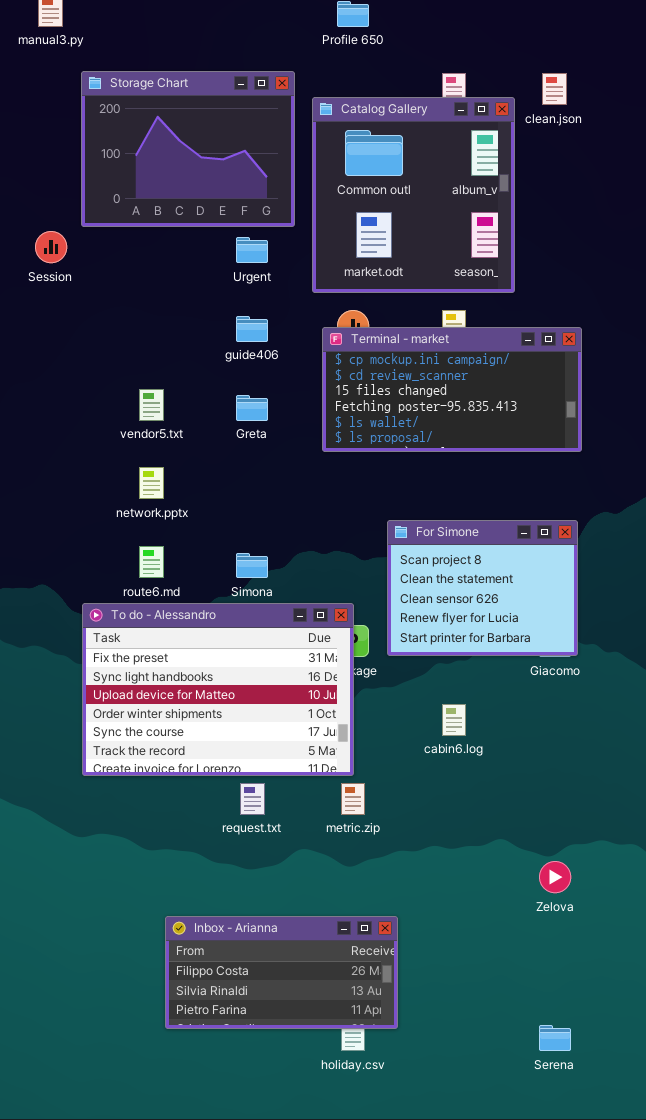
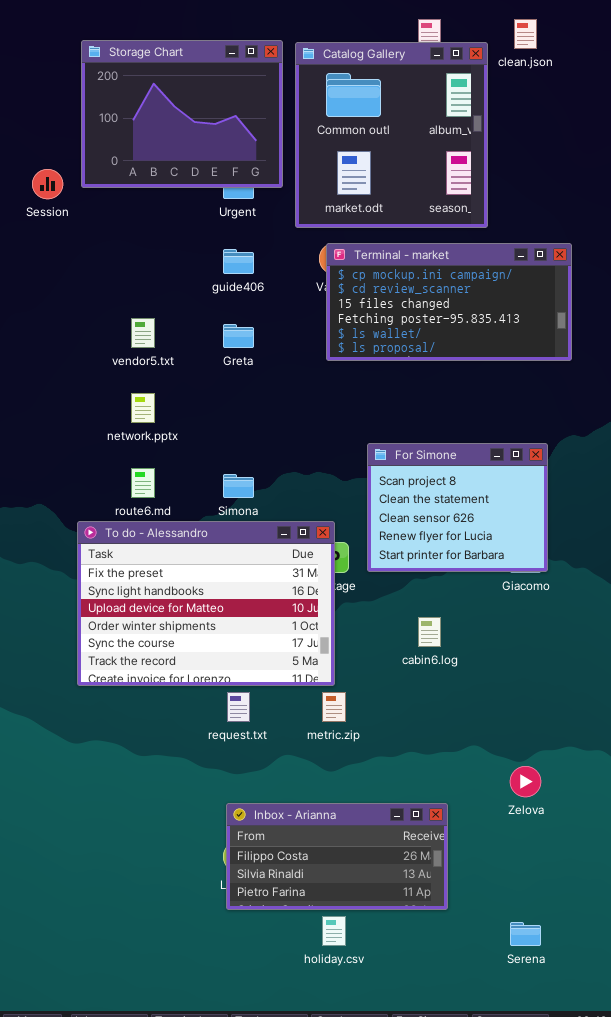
Storage Chart: [81,71,295,227] -> [81,40,283,188], moved
Terminal - market: [322,327,582,452] -> [326,243,572,361], moved
Inbox - Arianna: [165,916,398,1029] -> [226,803,448,910], moved

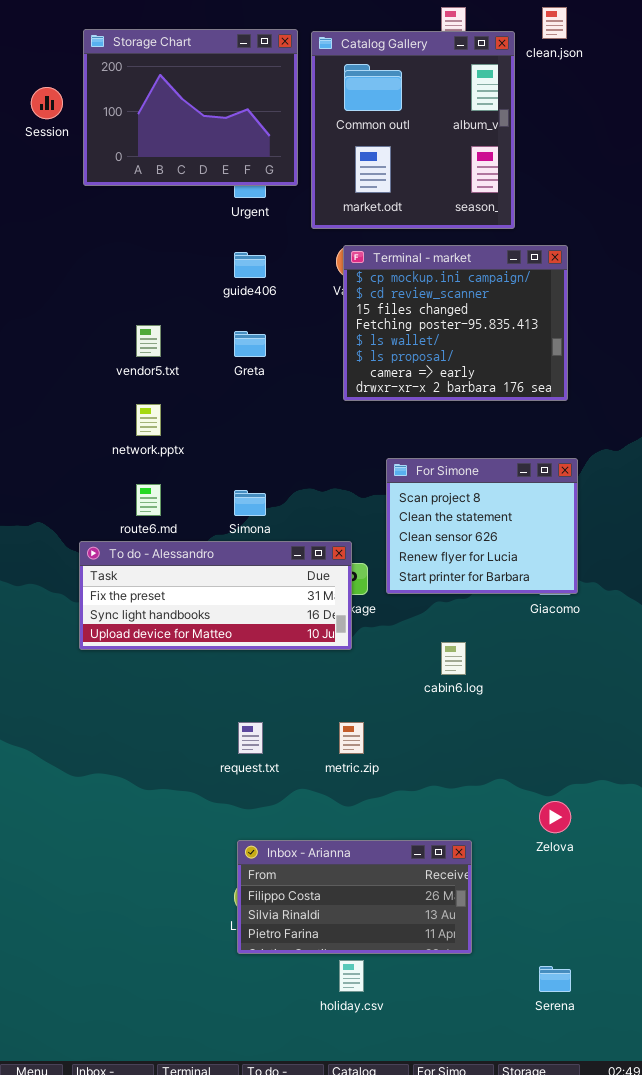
Session: [32,169,63,199] -> [31,87,63,119], moved
Terminal - market: [326,243,572,361] -> [343,245,568,401], resized
To do - Alessandro: [77,521,335,686] -> [79,541,352,650], resized

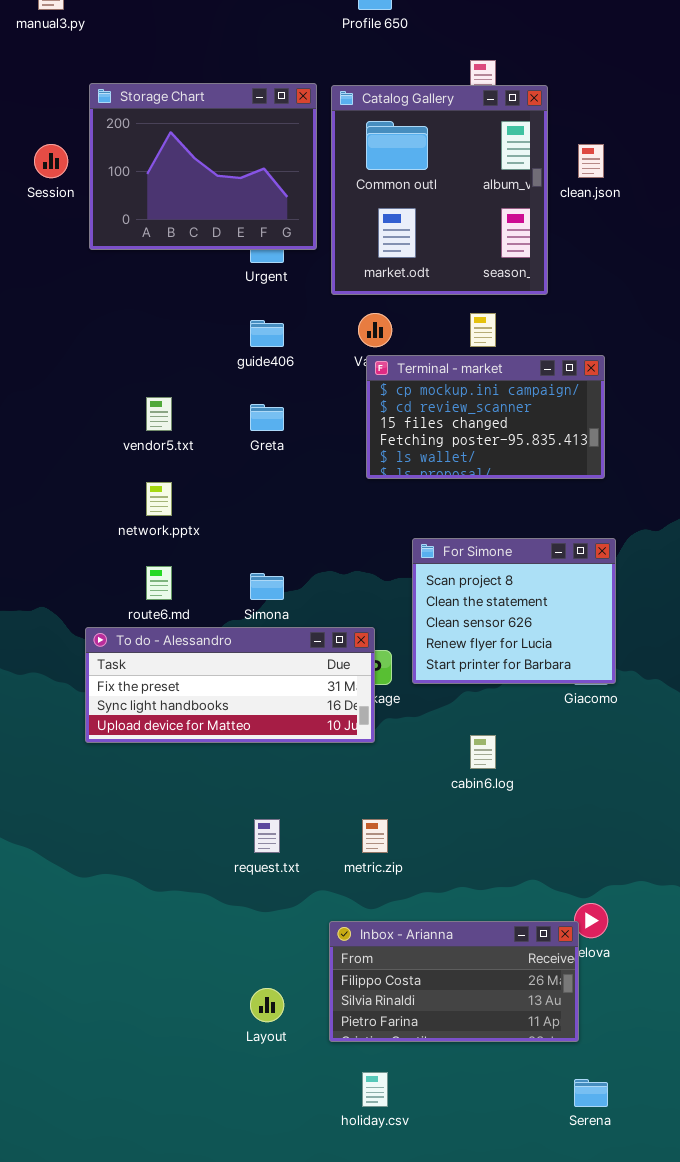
clean.json: [542,7,567,39] -> [578,144,604,178], moved
Terminal - market: [343,245,568,401] -> [366,355,605,479], resized
Inbox - Arianna: [237,840,472,954] -> [329,921,579,1042], moved

